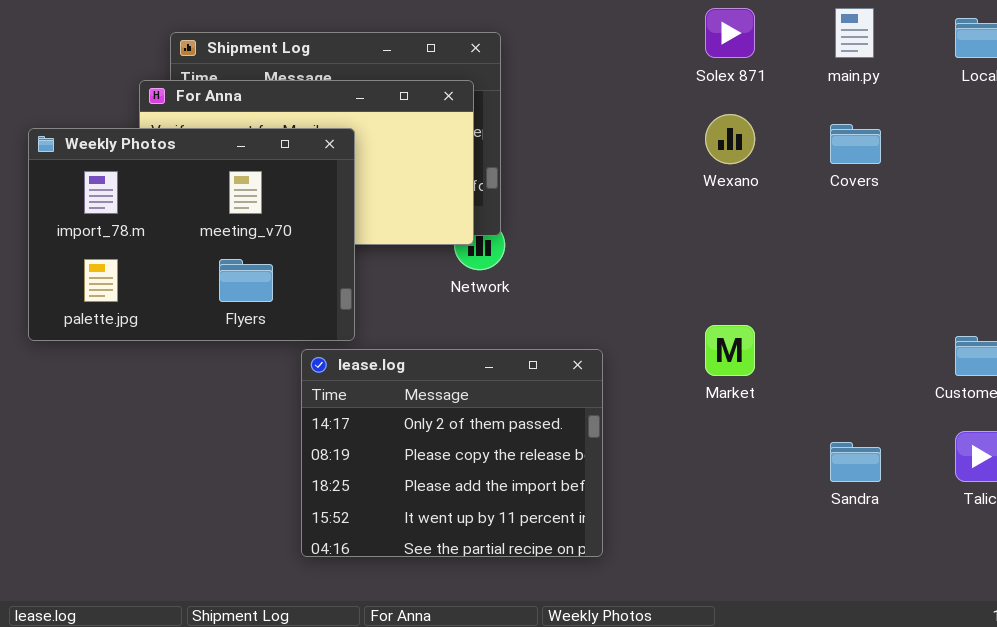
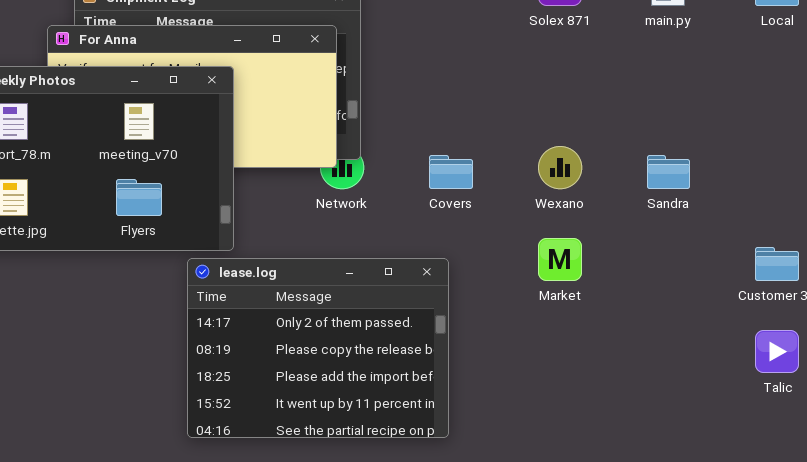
Wexano: [705,114,755,164] -> [538,146,582,189], moved
Covers: [830,124,881,164] -> [429,155,473,189], moved
Sandra: [830,442,881,482] -> [647,155,690,189], moved

